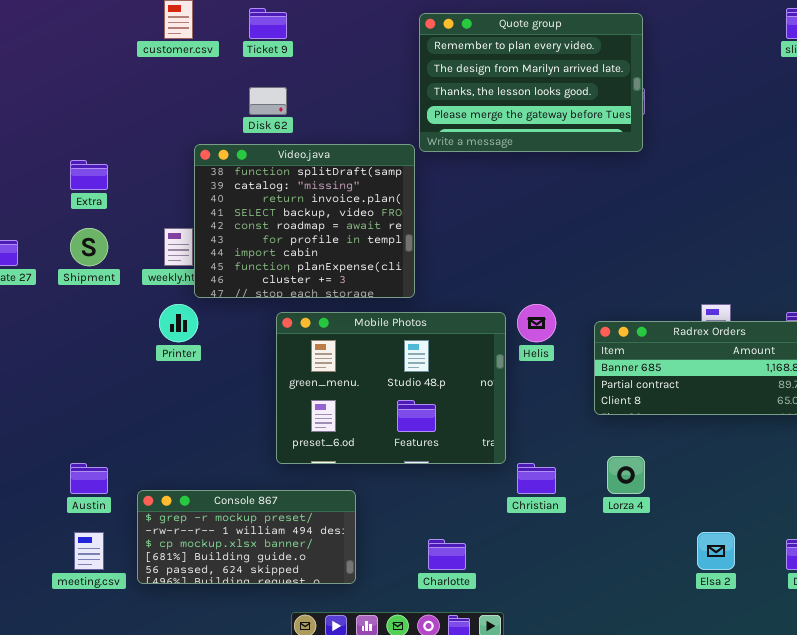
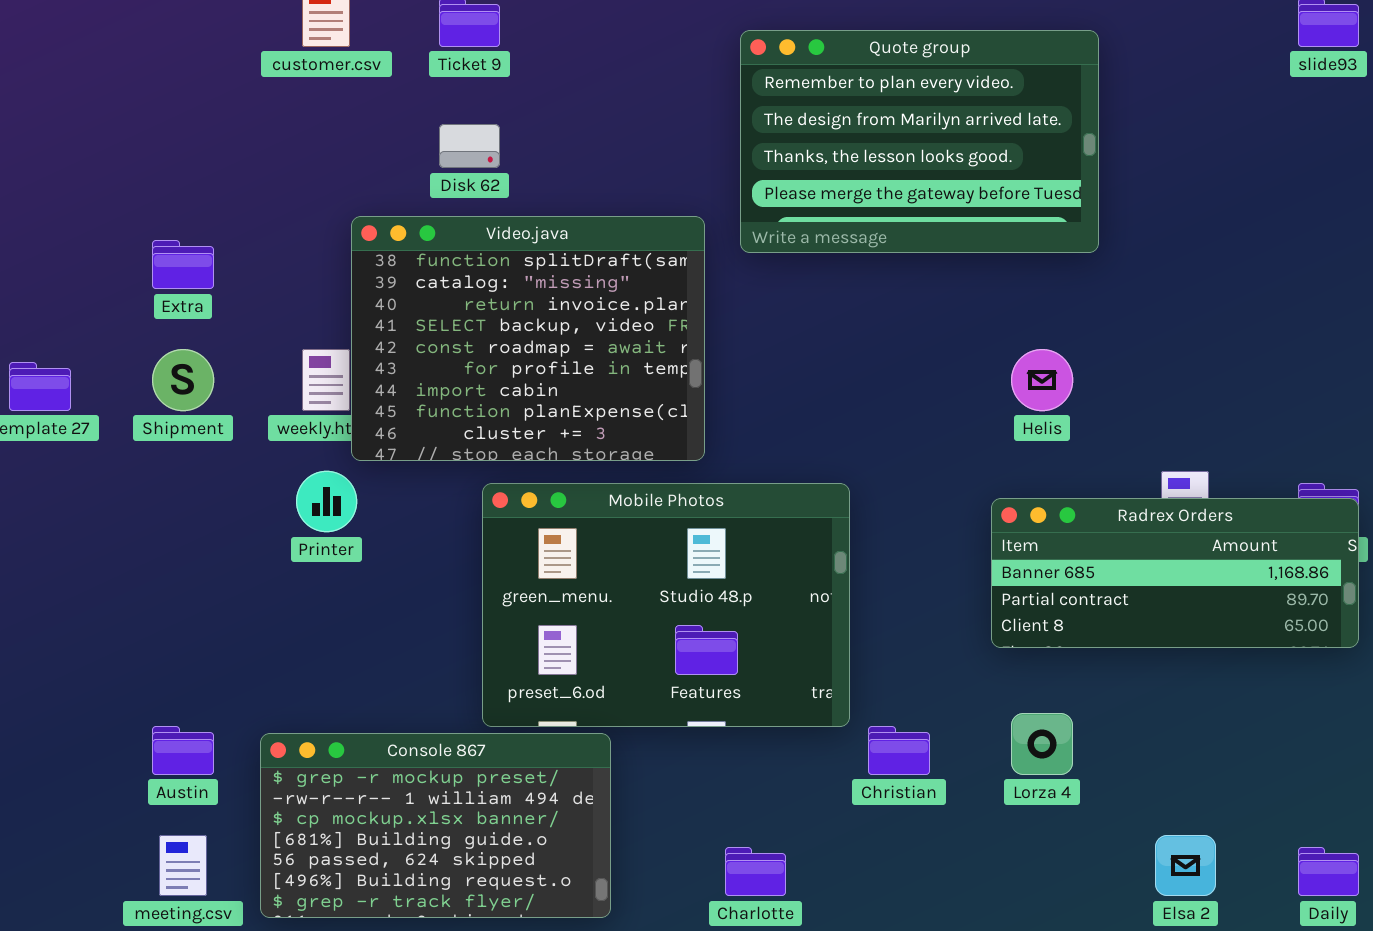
Quote group: [419,13,643,152] -> [740,30,1099,253], moved
Helis: [517,304,556,342] -> [1011,349,1073,411], moved
Console 867: [137,490,356,584] -> [260,733,611,918], resized

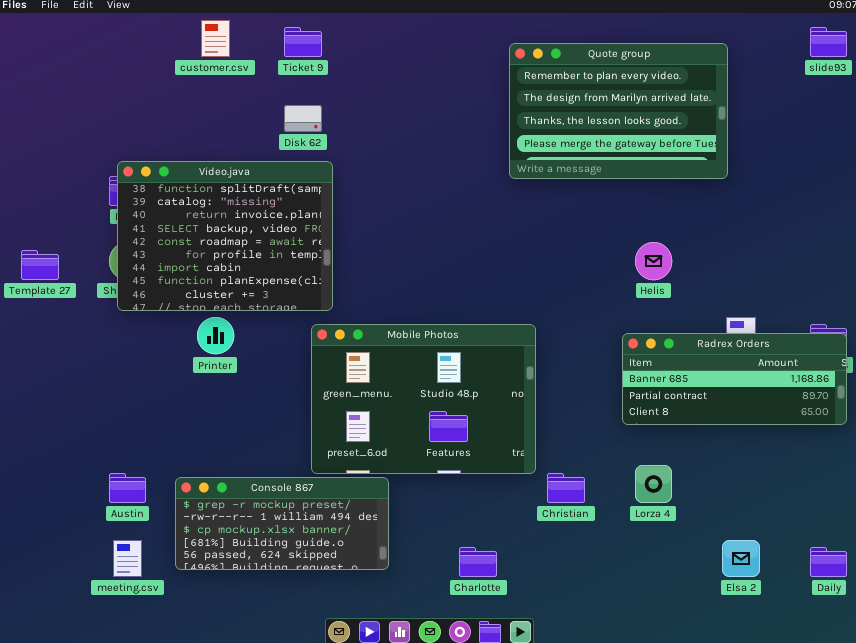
Quote group: [740,30,1099,253] -> [509,43,728,179], moved
Video.java: [351,216,705,461] -> [117,161,333,311], moved
Console 867: [260,733,611,918] -> [175,477,389,570], resized

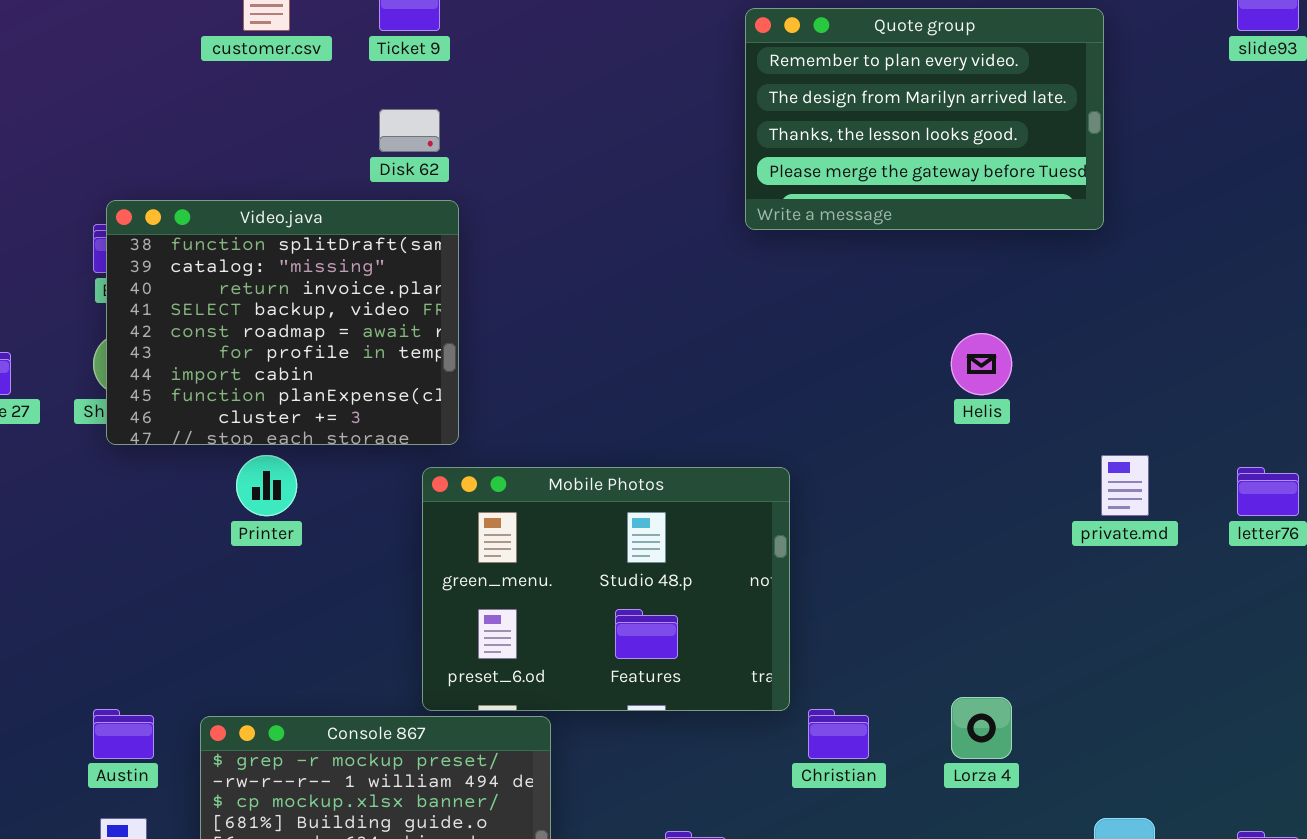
Radrex Orders: [622,333,847,425] -> none, closed

